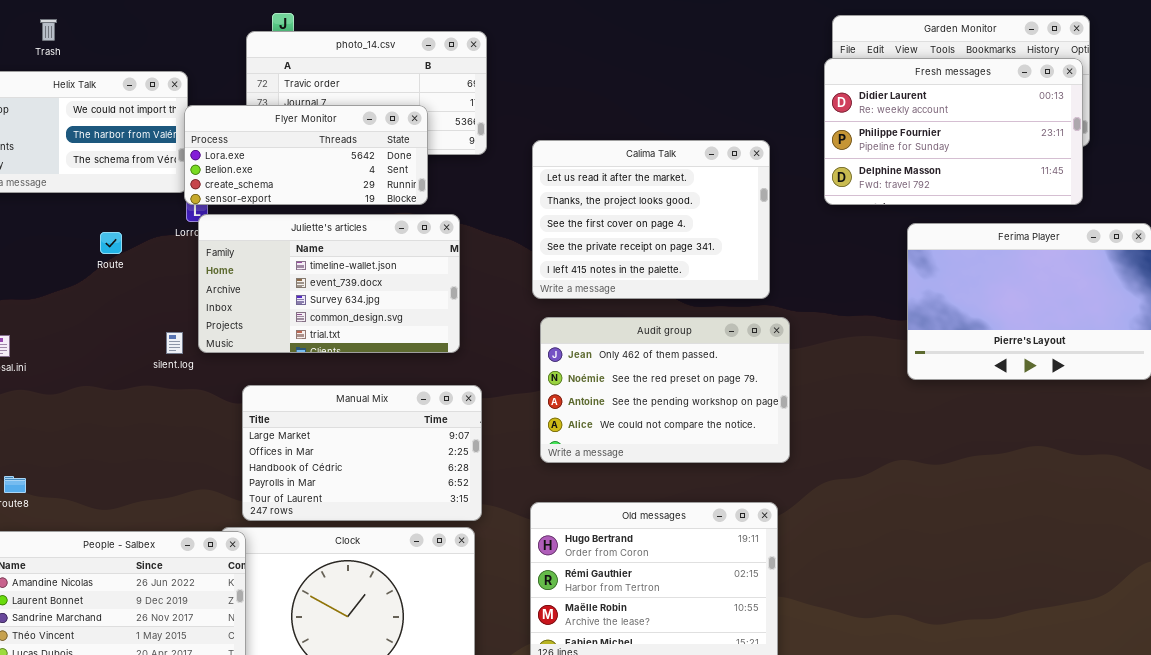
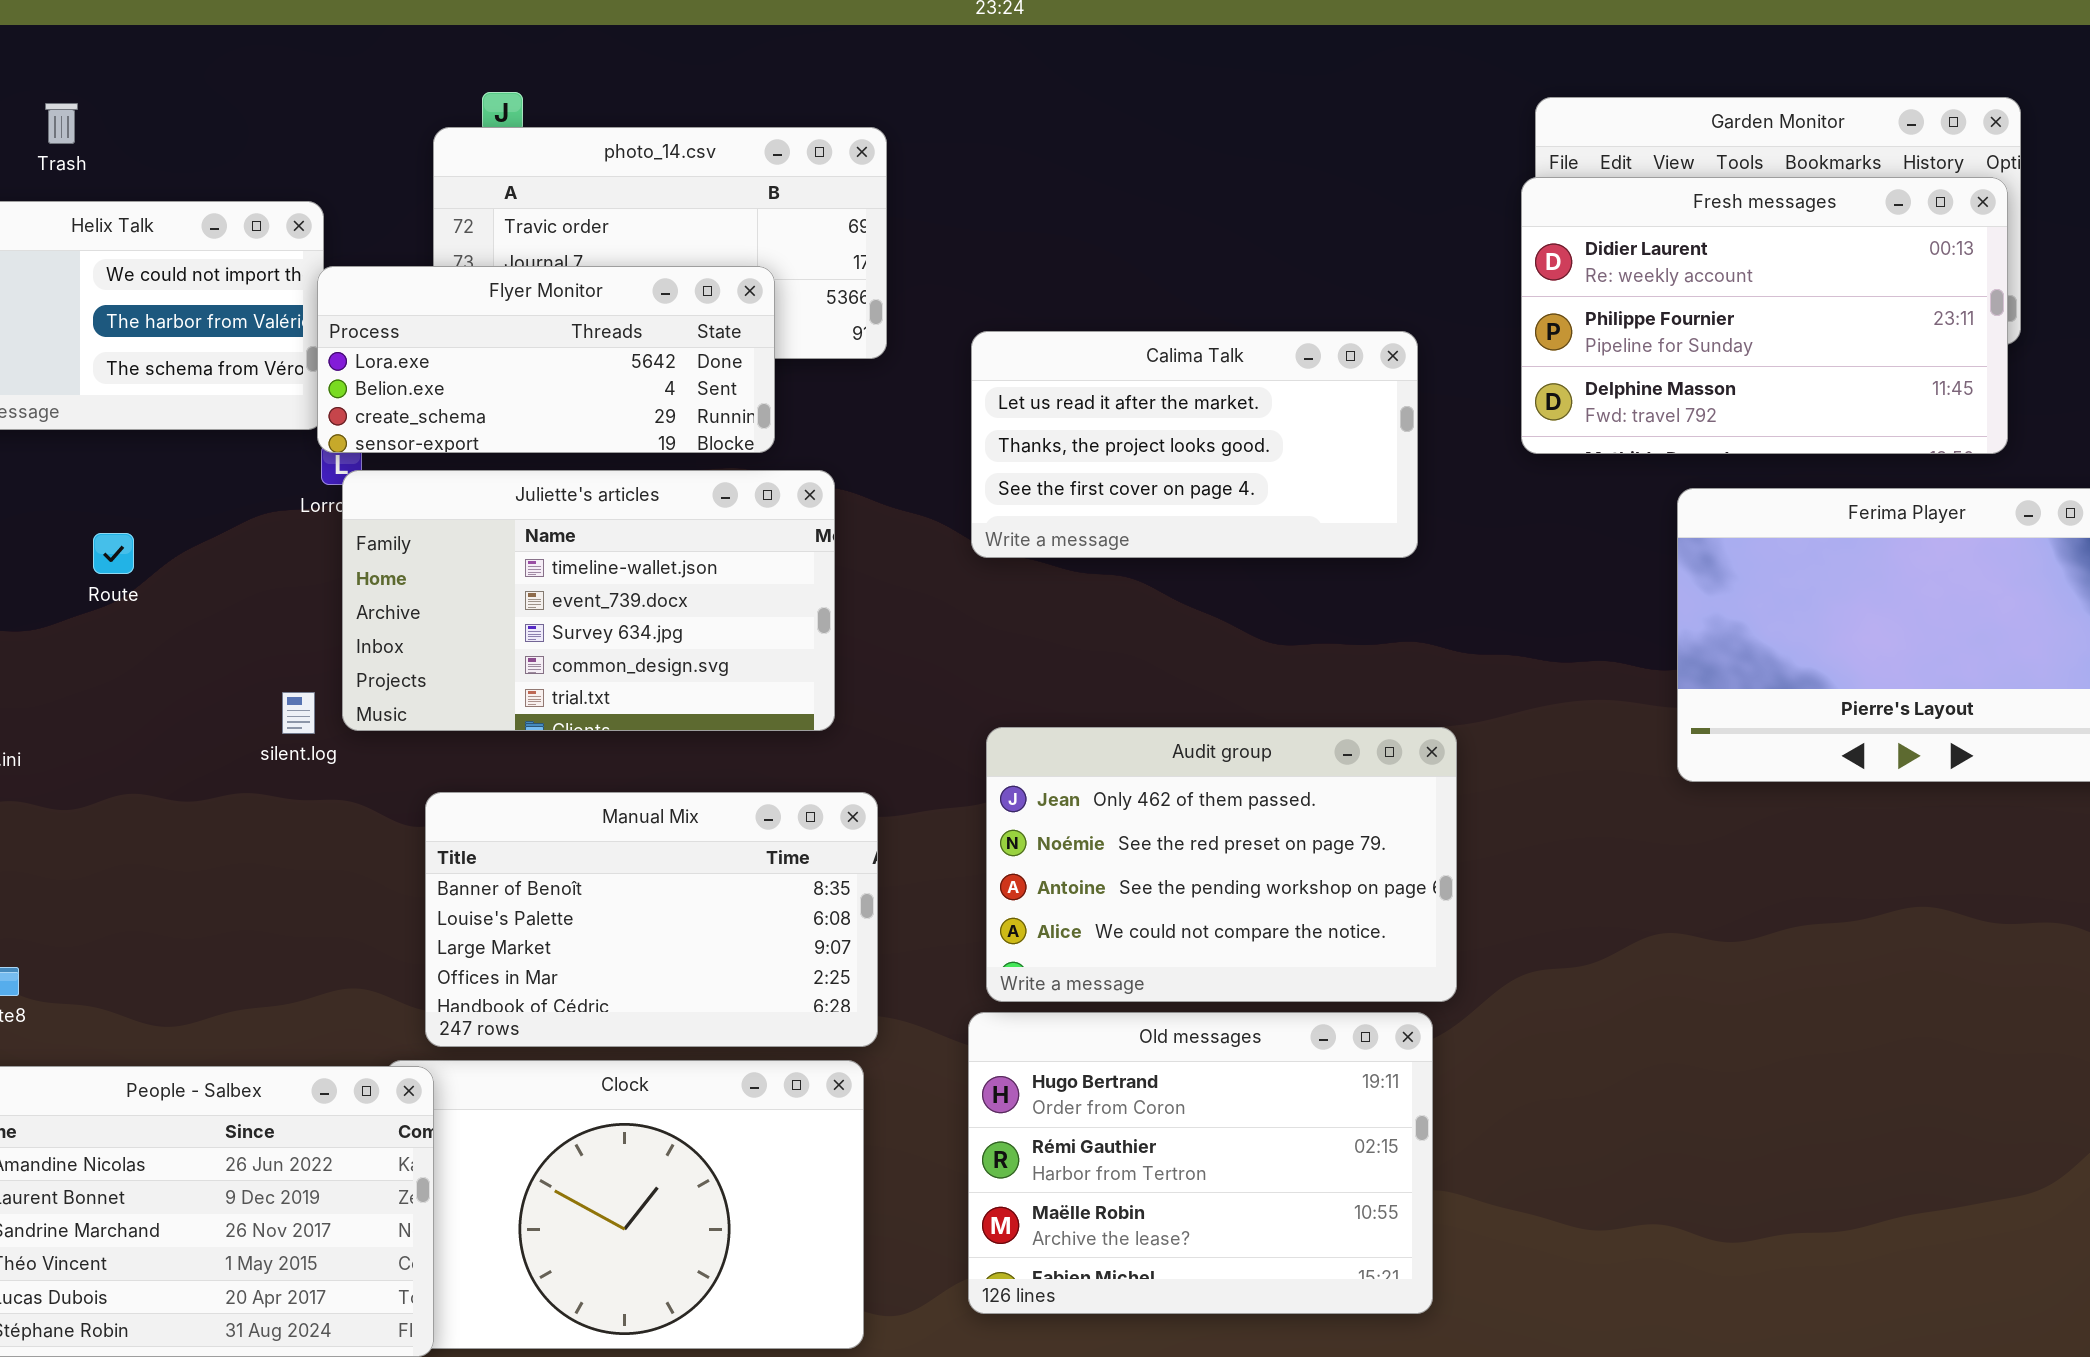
Calima Talk: [532,140,770,299] -> [971,331,1418,558], resized
Route: [100,232,122,254] -> [93,533,134,574], moved
Audit group: [540,317,790,463] -> [986,727,1457,1002], moved
Manual Mix: [242,385,482,521] -> [425,792,878,1047], scrolled up 2 rows

